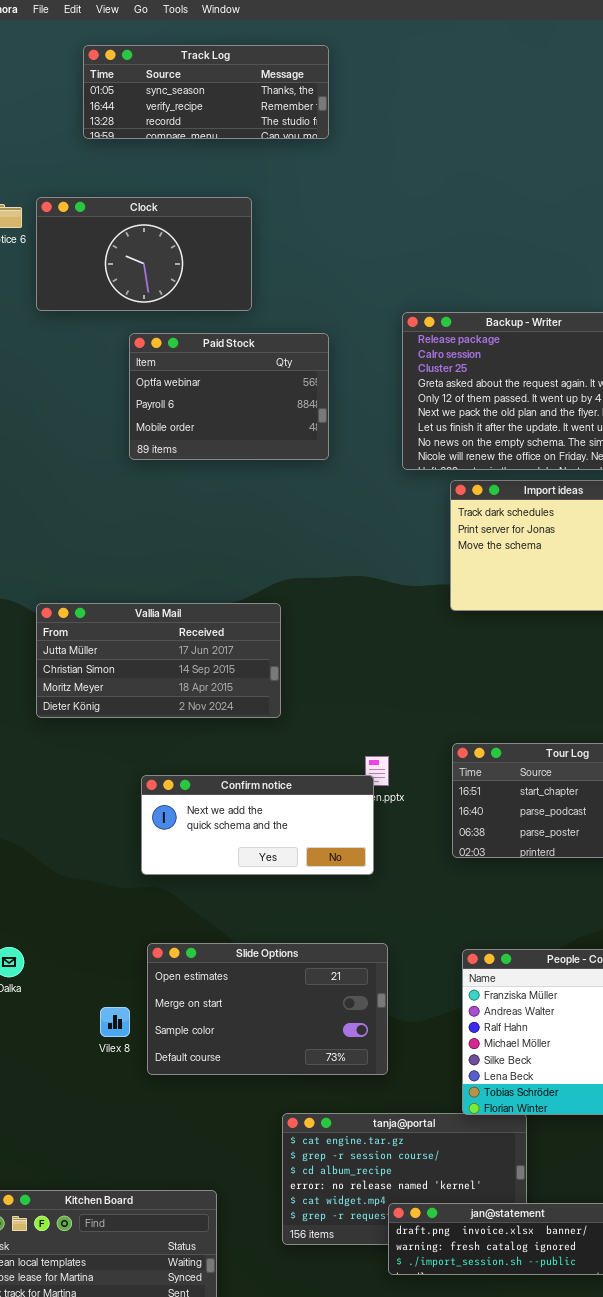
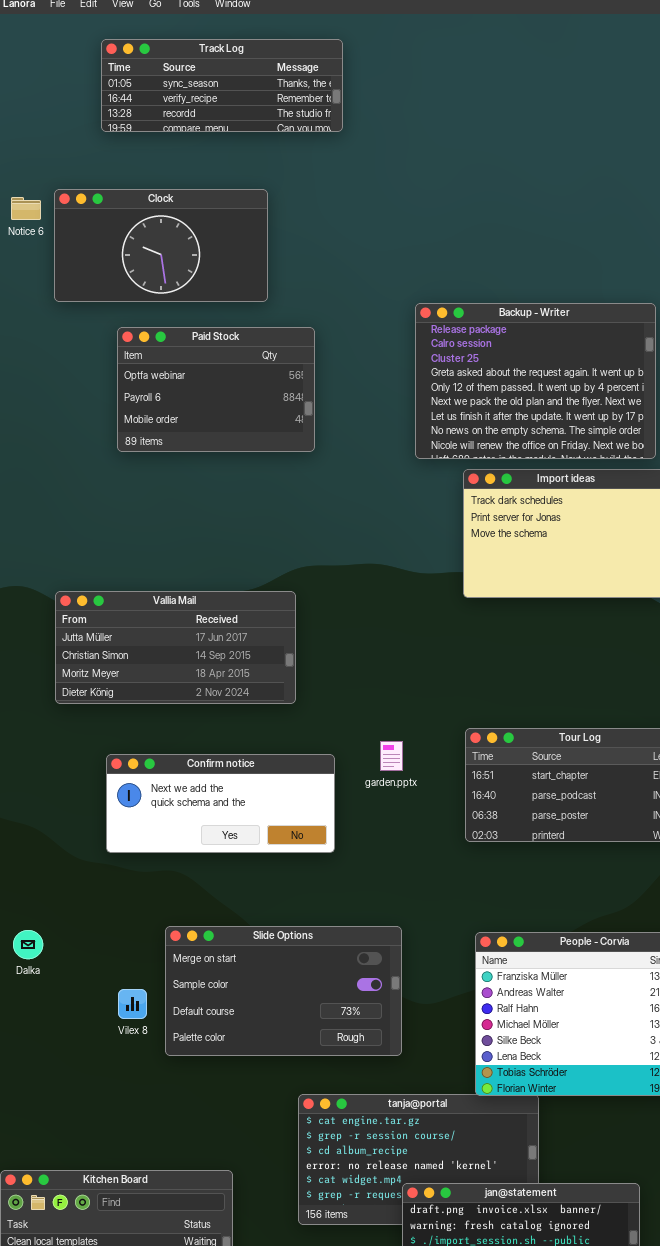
Paid Stock: [129,333,329,460] -> [117,327,315,452], moved
Confirm notice: [141,775,374,875] -> [106,754,335,853], moved
Slide Options: [147,943,388,1075] -> [165,926,402,1056], scrolled down 1 row

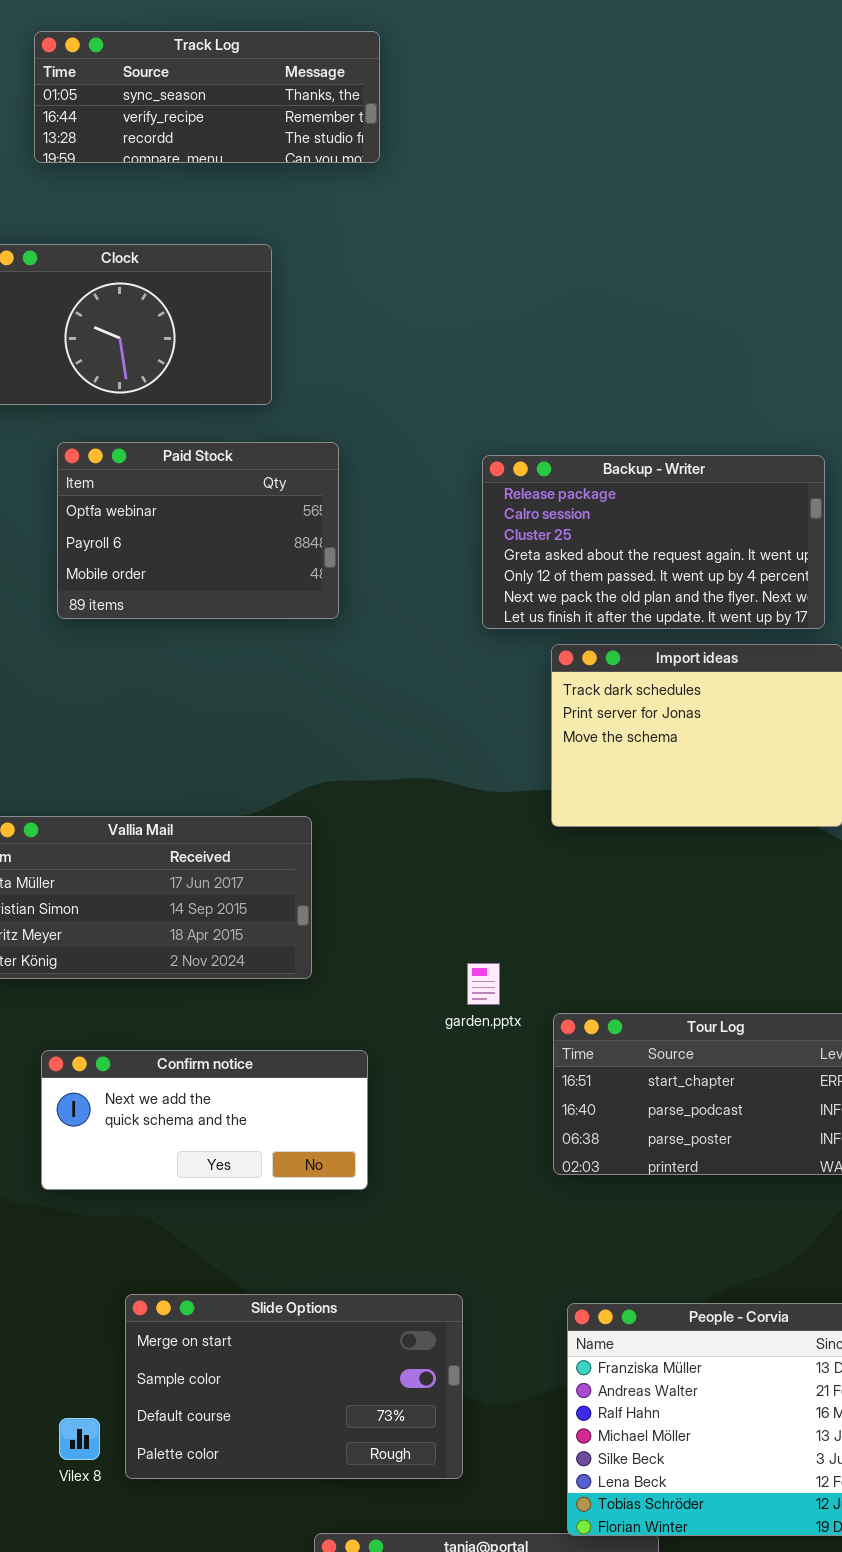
Backup - Writer: [415,303,656,459] -> [482,455,825,629], resized
garden.pptx: [380,741,403,771] -> [467,963,500,1005], moved
Vilex 8: [118,989,147,1019] -> [59,1418,100,1460], moved

